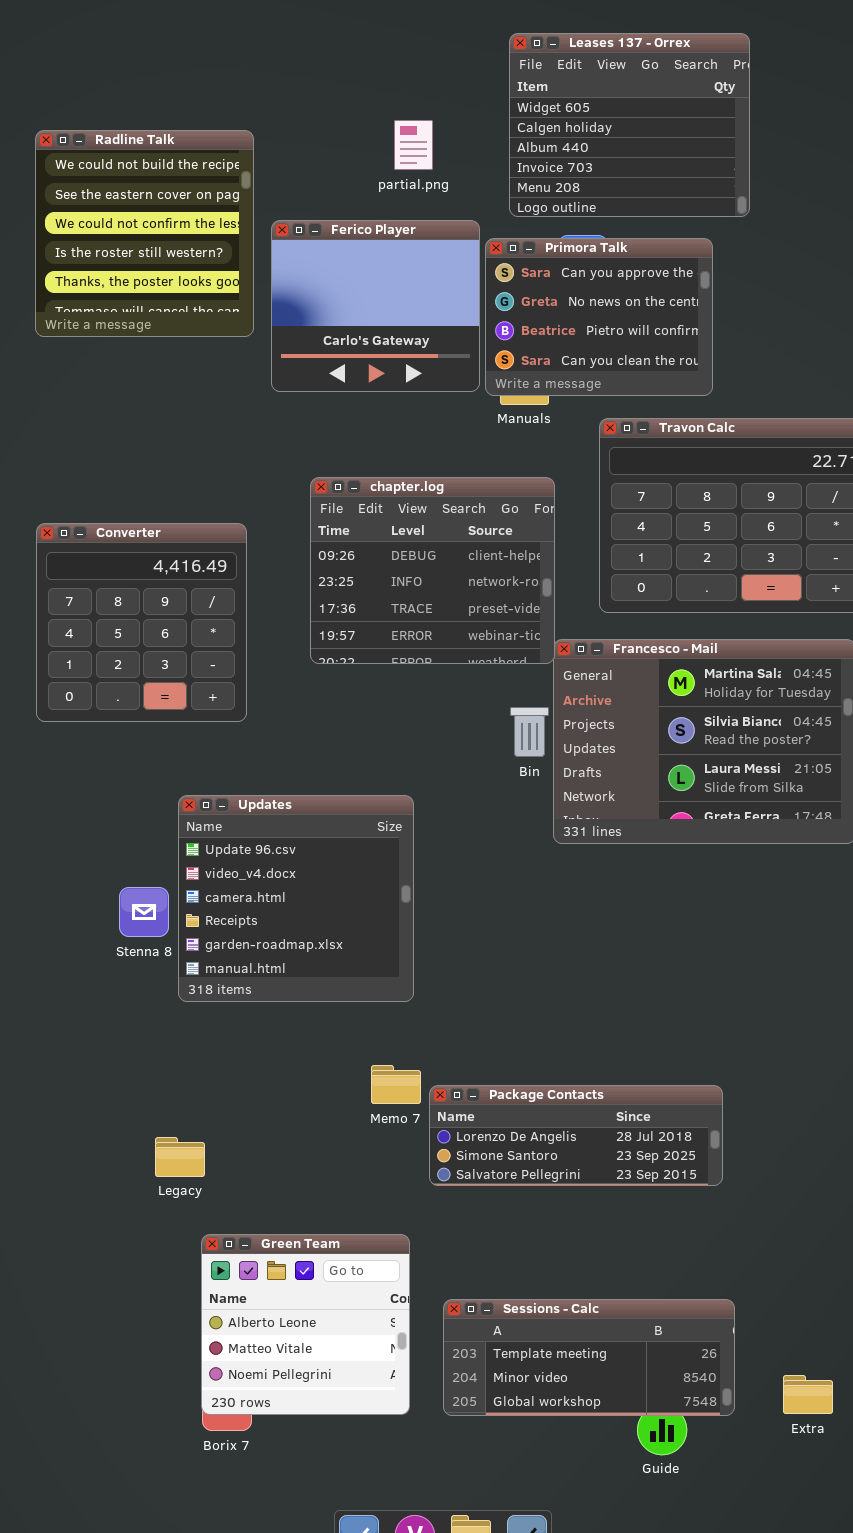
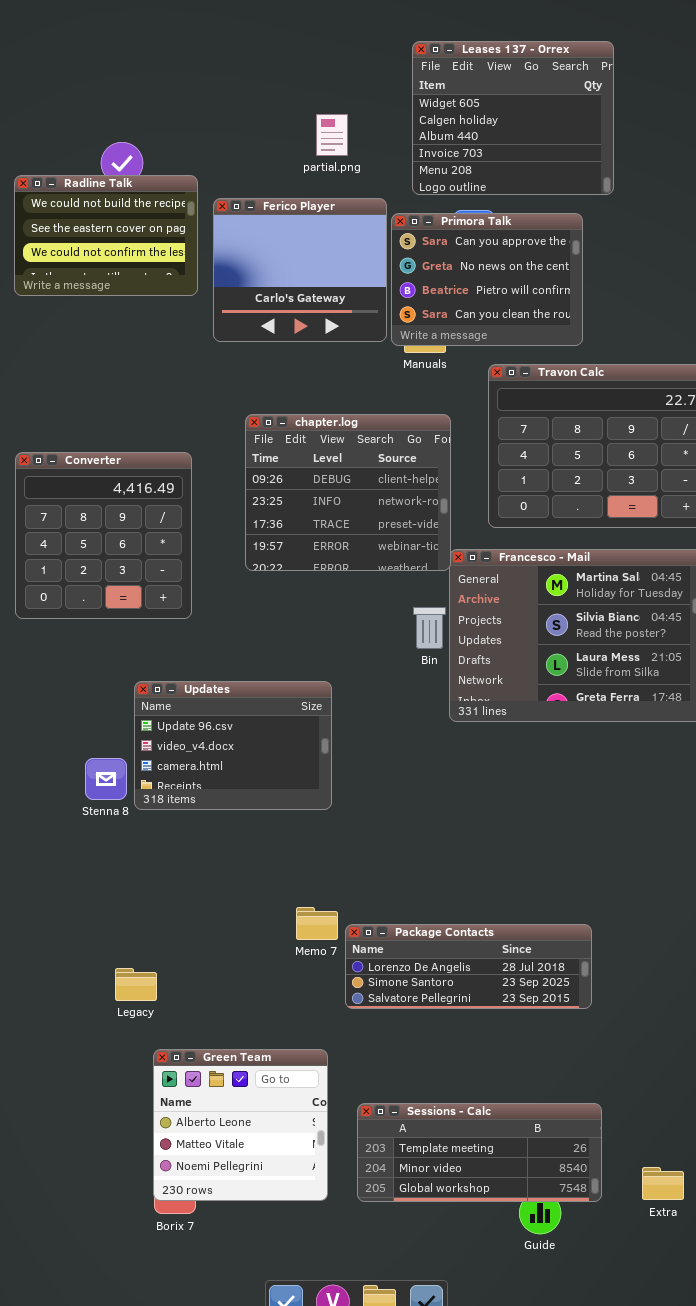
Radline Talk: [35,130,254,337] -> [14,175,198,296], resized
Updates: [178,795,414,1002] -> [134,681,332,810], resized

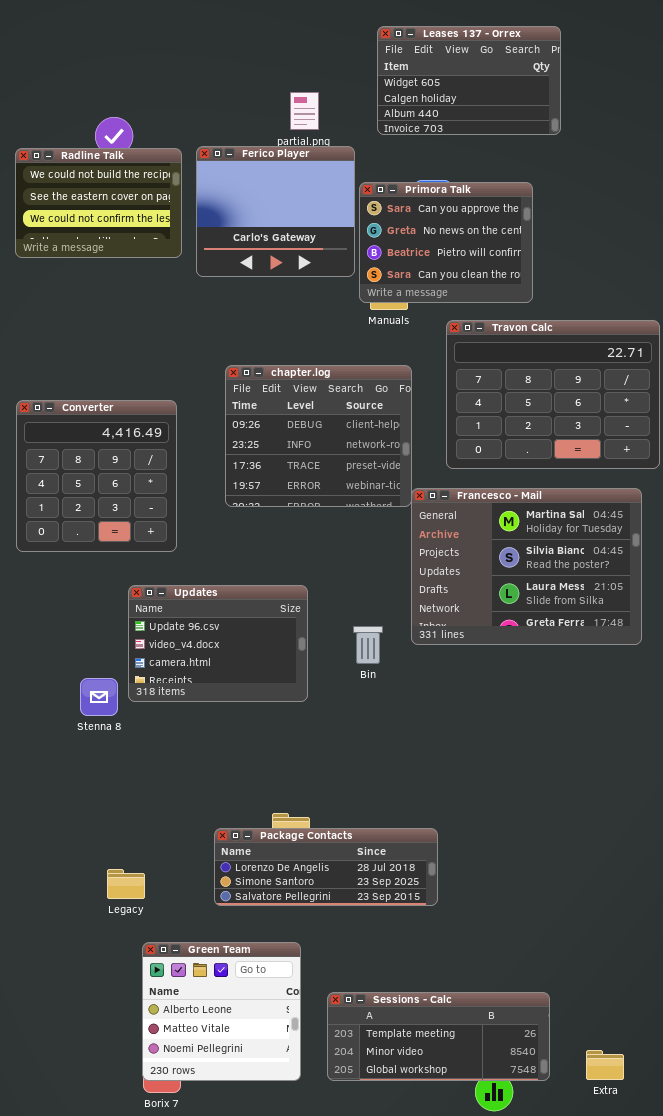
Leases 137 - Orrex: [412,41,614,195] -> [377,26,561,135], resized
Ferico Player: [213,198,387,342] -> [196,146,355,277], moved
Bin: [413,607,446,649] -> [353,626,383,664], moved
Updates: [134,681,332,810] -> [128,585,308,702], moved
Package Contacts: [345,924,592,1009] -> [214,828,438,906], moved

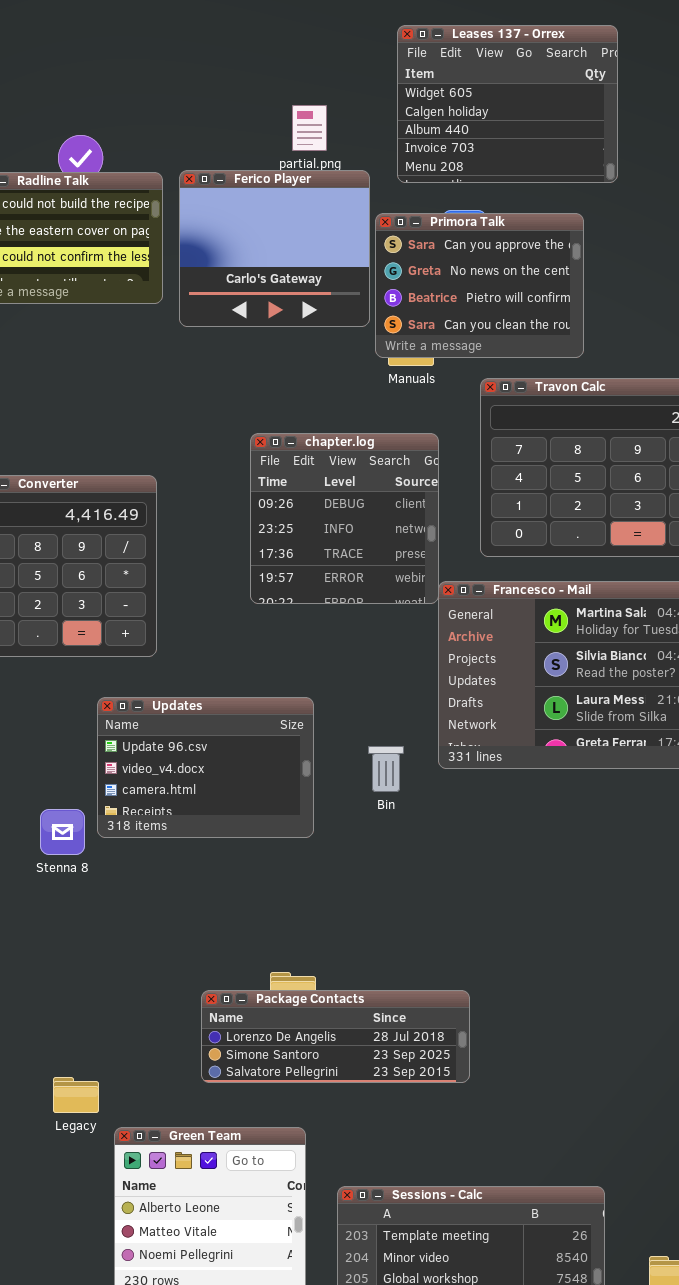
Leases 137 - Orrex: [377,26,561,135] -> [397,25,618,183], resized
chapter.log: [225,365,412,507] -> [250,433,439,604], resized
Legacy: [107,869,145,899] -> [53,1077,99,1113], moved

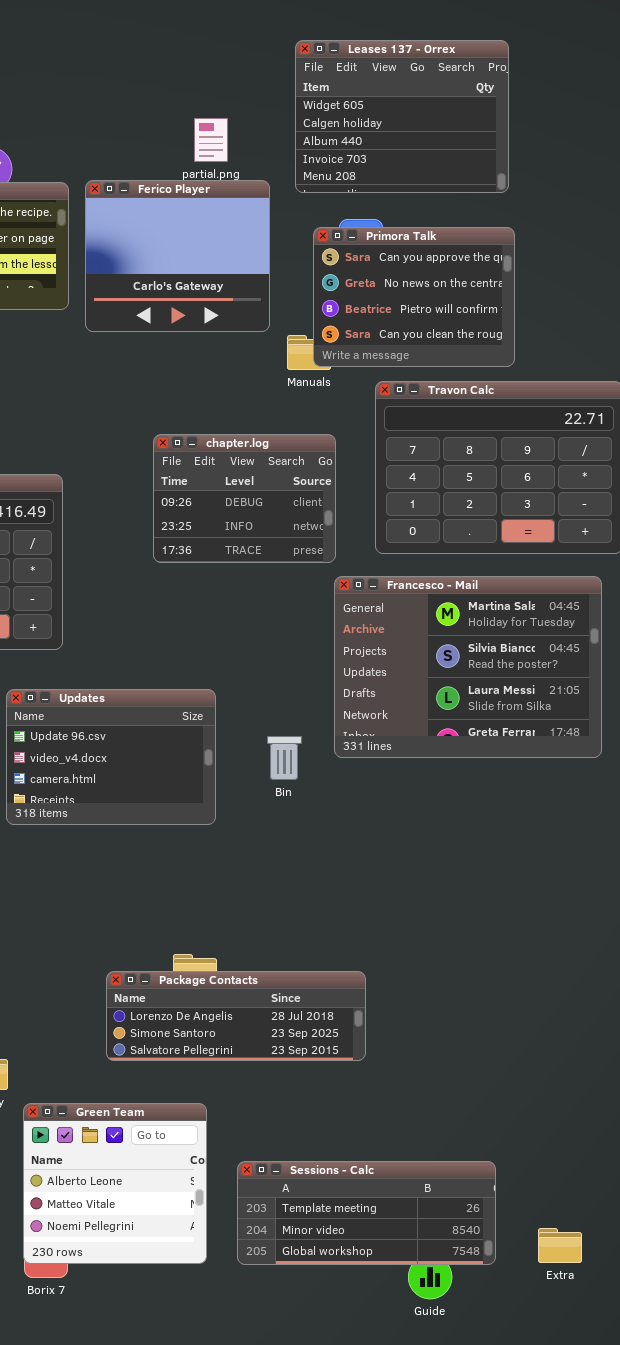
Primora Talk: [375,213,584,358] -> [313,227,515,367], moved
chapter.log: [250,433,439,604] -> [153,434,336,563], resized

